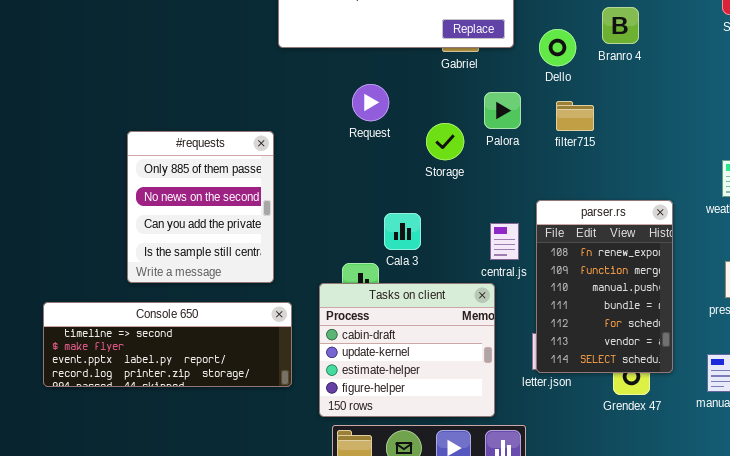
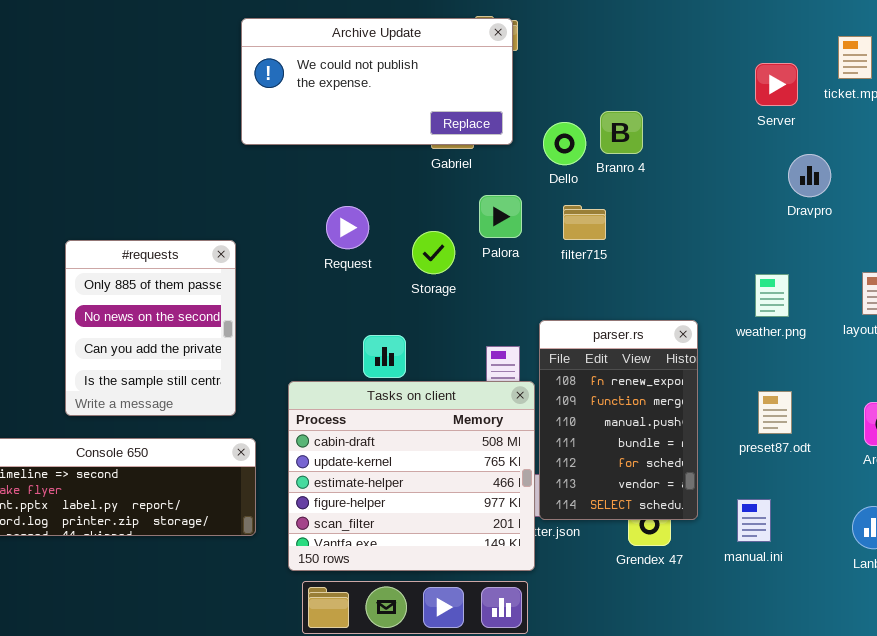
Branro 4: [602,7,639,44] -> [600,111,643,154], moved
Request: [352,84,389,121] -> [326,206,369,249], moved
Tasks on client: [319,283,495,417] -> [288,381,535,571], resized

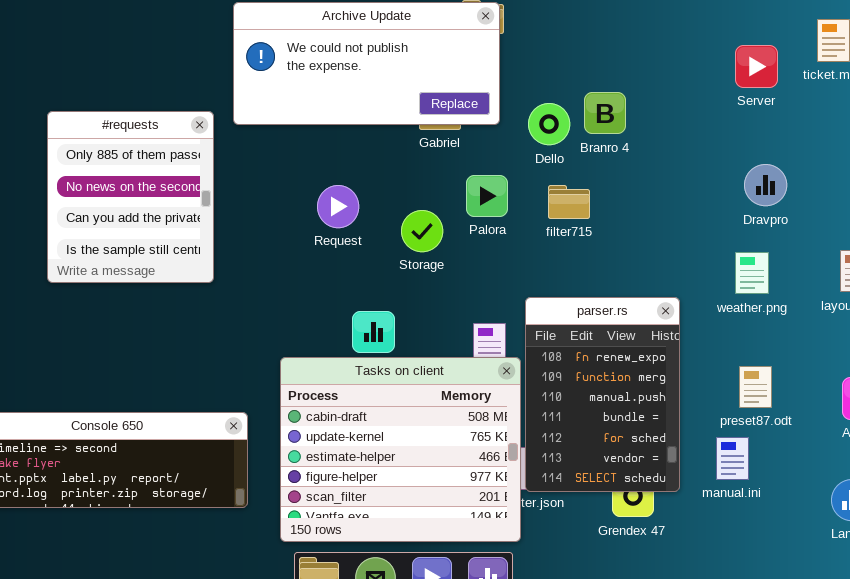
Dravpro: [788,154,831,197] -> [744,164,787,206], moved
#requests: [65,240,236,416] -> [47,111,214,283], moved
manual.ini: [737,499,771,542] -> [716,437,749,480], moved

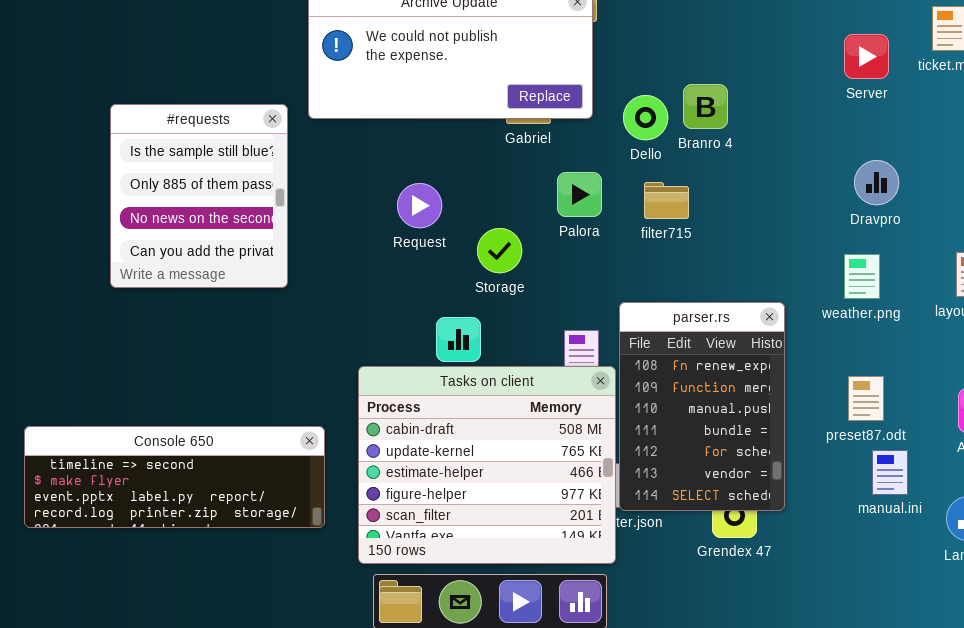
#requests: [47,111,214,283] -> [110,104,288,288], scrolled up 1 row
Storage: [401,210,443,252] -> [477,228,522,273], moved
manual.ini: [716,437,749,480] -> [872,450,908,495], moved

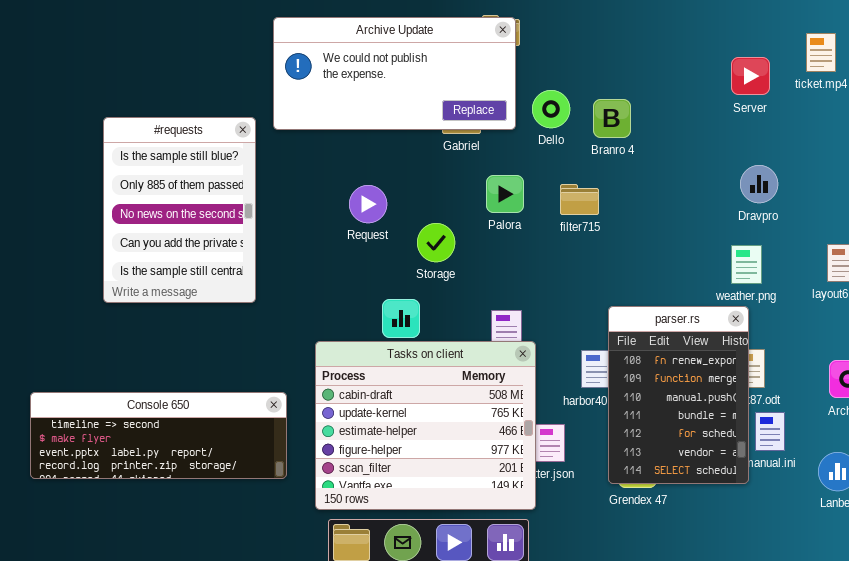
Dello: [623,95,668,140] -> [532,90,570,128], moved
#requests: [110,104,288,288] -> [103,117,256,303], resized
parser.rs: [619,302,785,511] -> [608,306,749,484], moved

